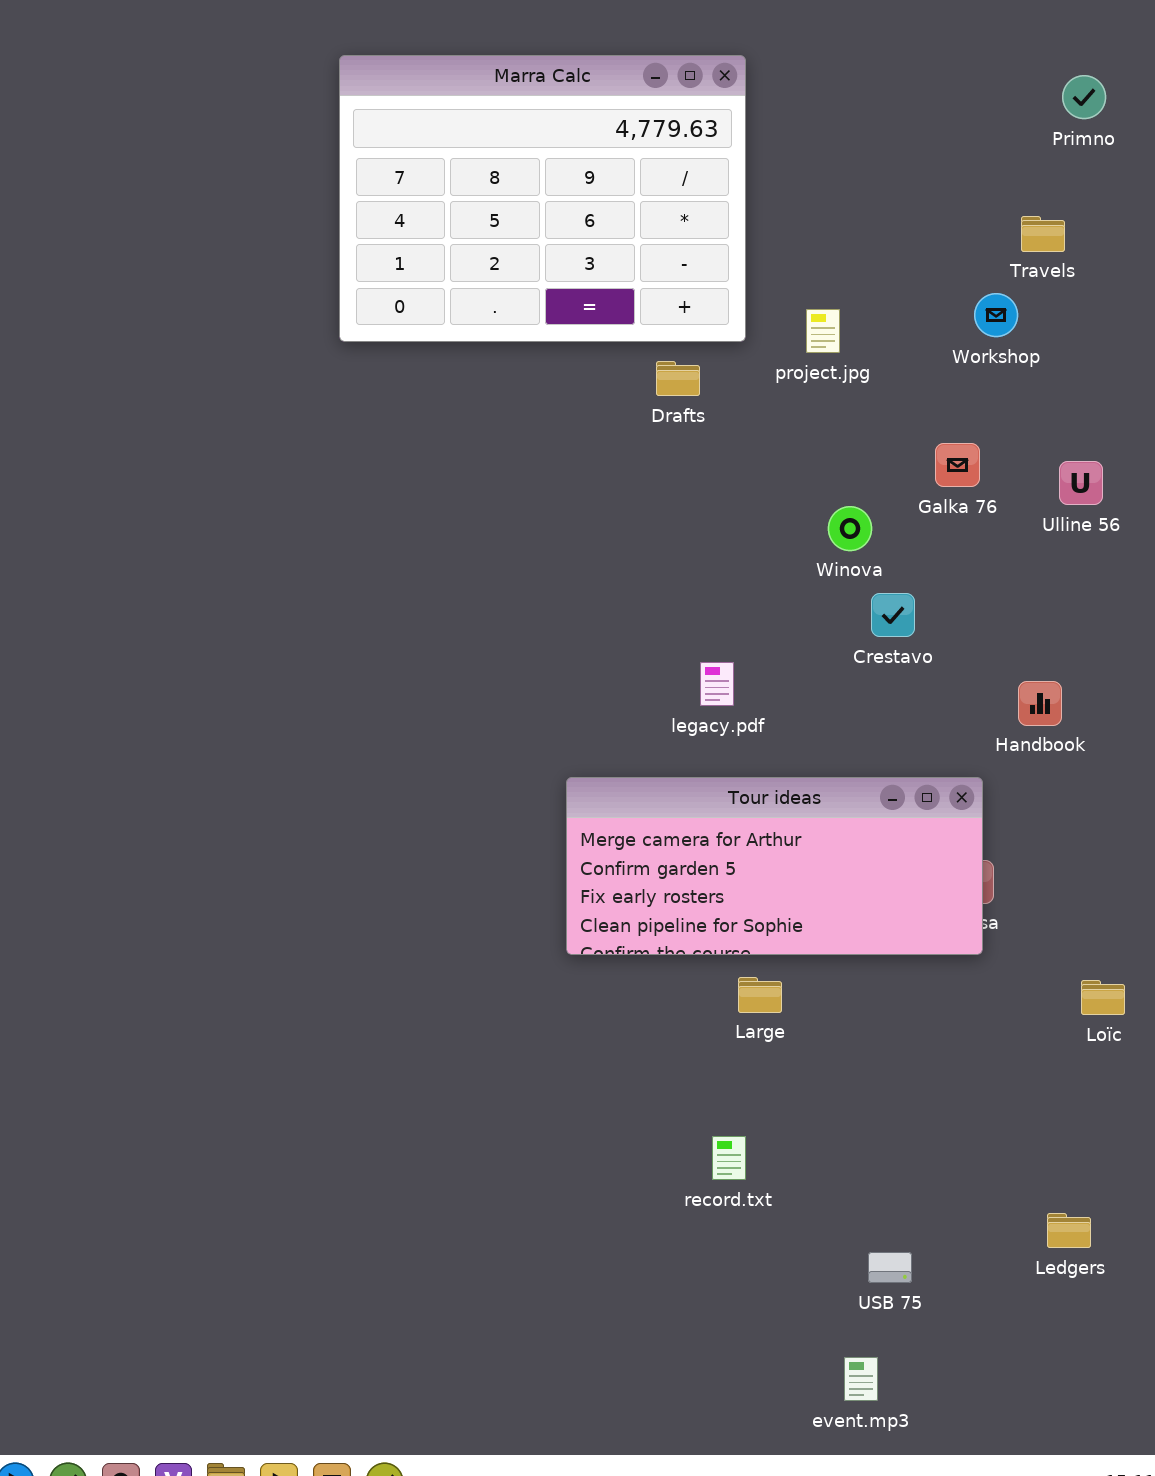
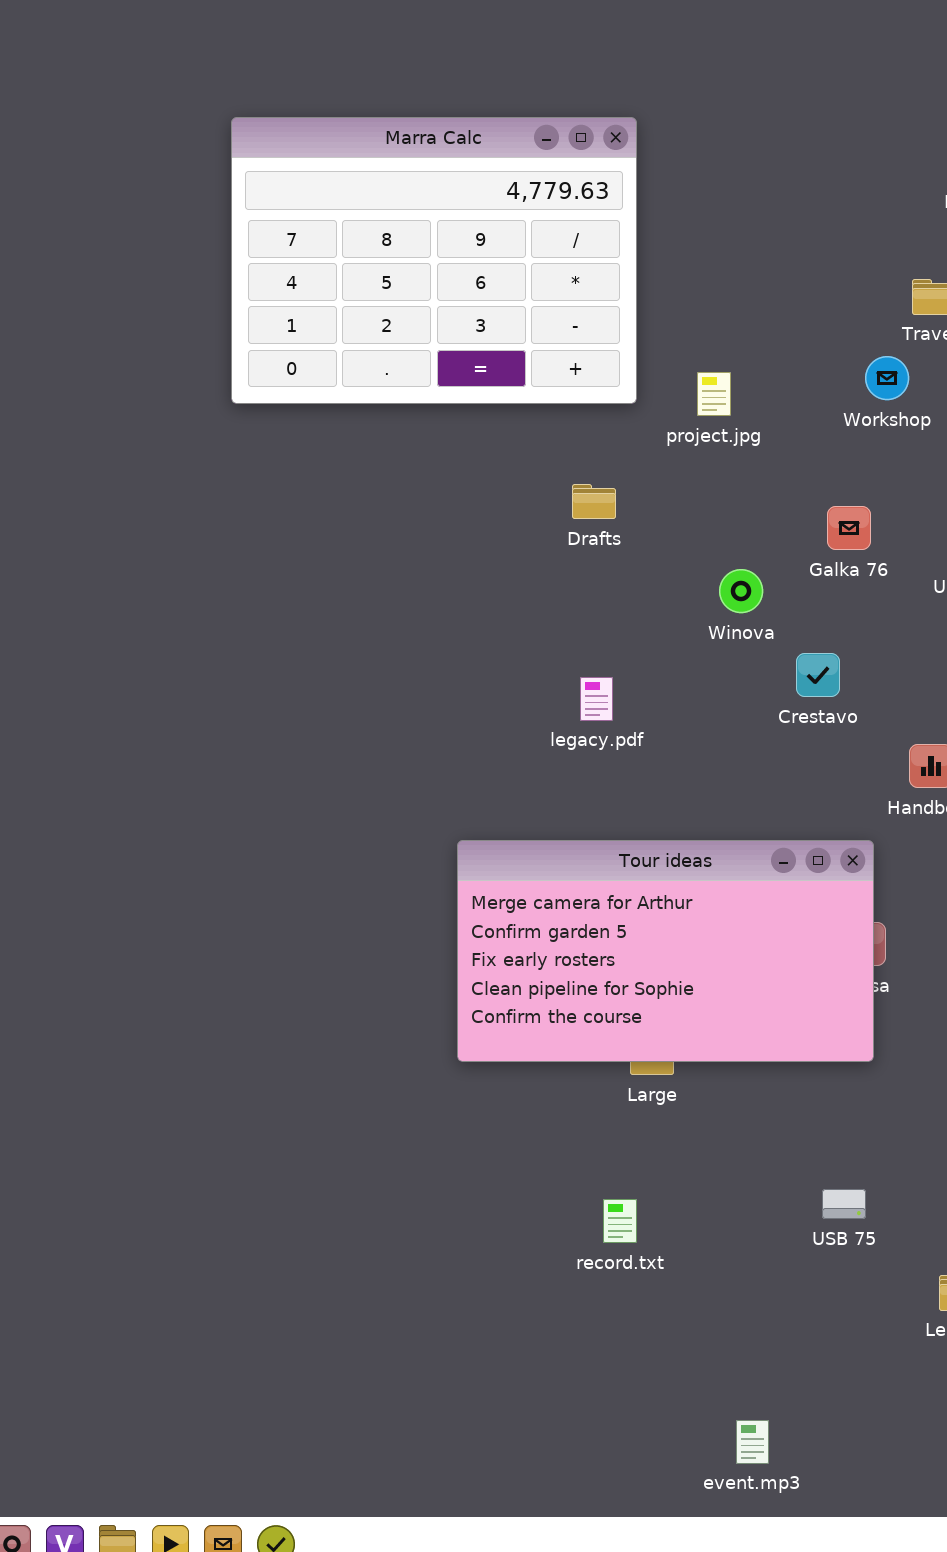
Drafts: [656,361,700,396] -> [572,484,616,519], moved
Crestavo: [871,593,915,637] -> [796,653,840,697], moved
legacy.pdf: [700,662,734,706] -> [580,677,613,721], moved
Tour ideas: [566,777,983,955] -> [457,840,874,1062], resized
USB 75: [868,1252,912,1283] -> [822,1189,866,1219], moved

